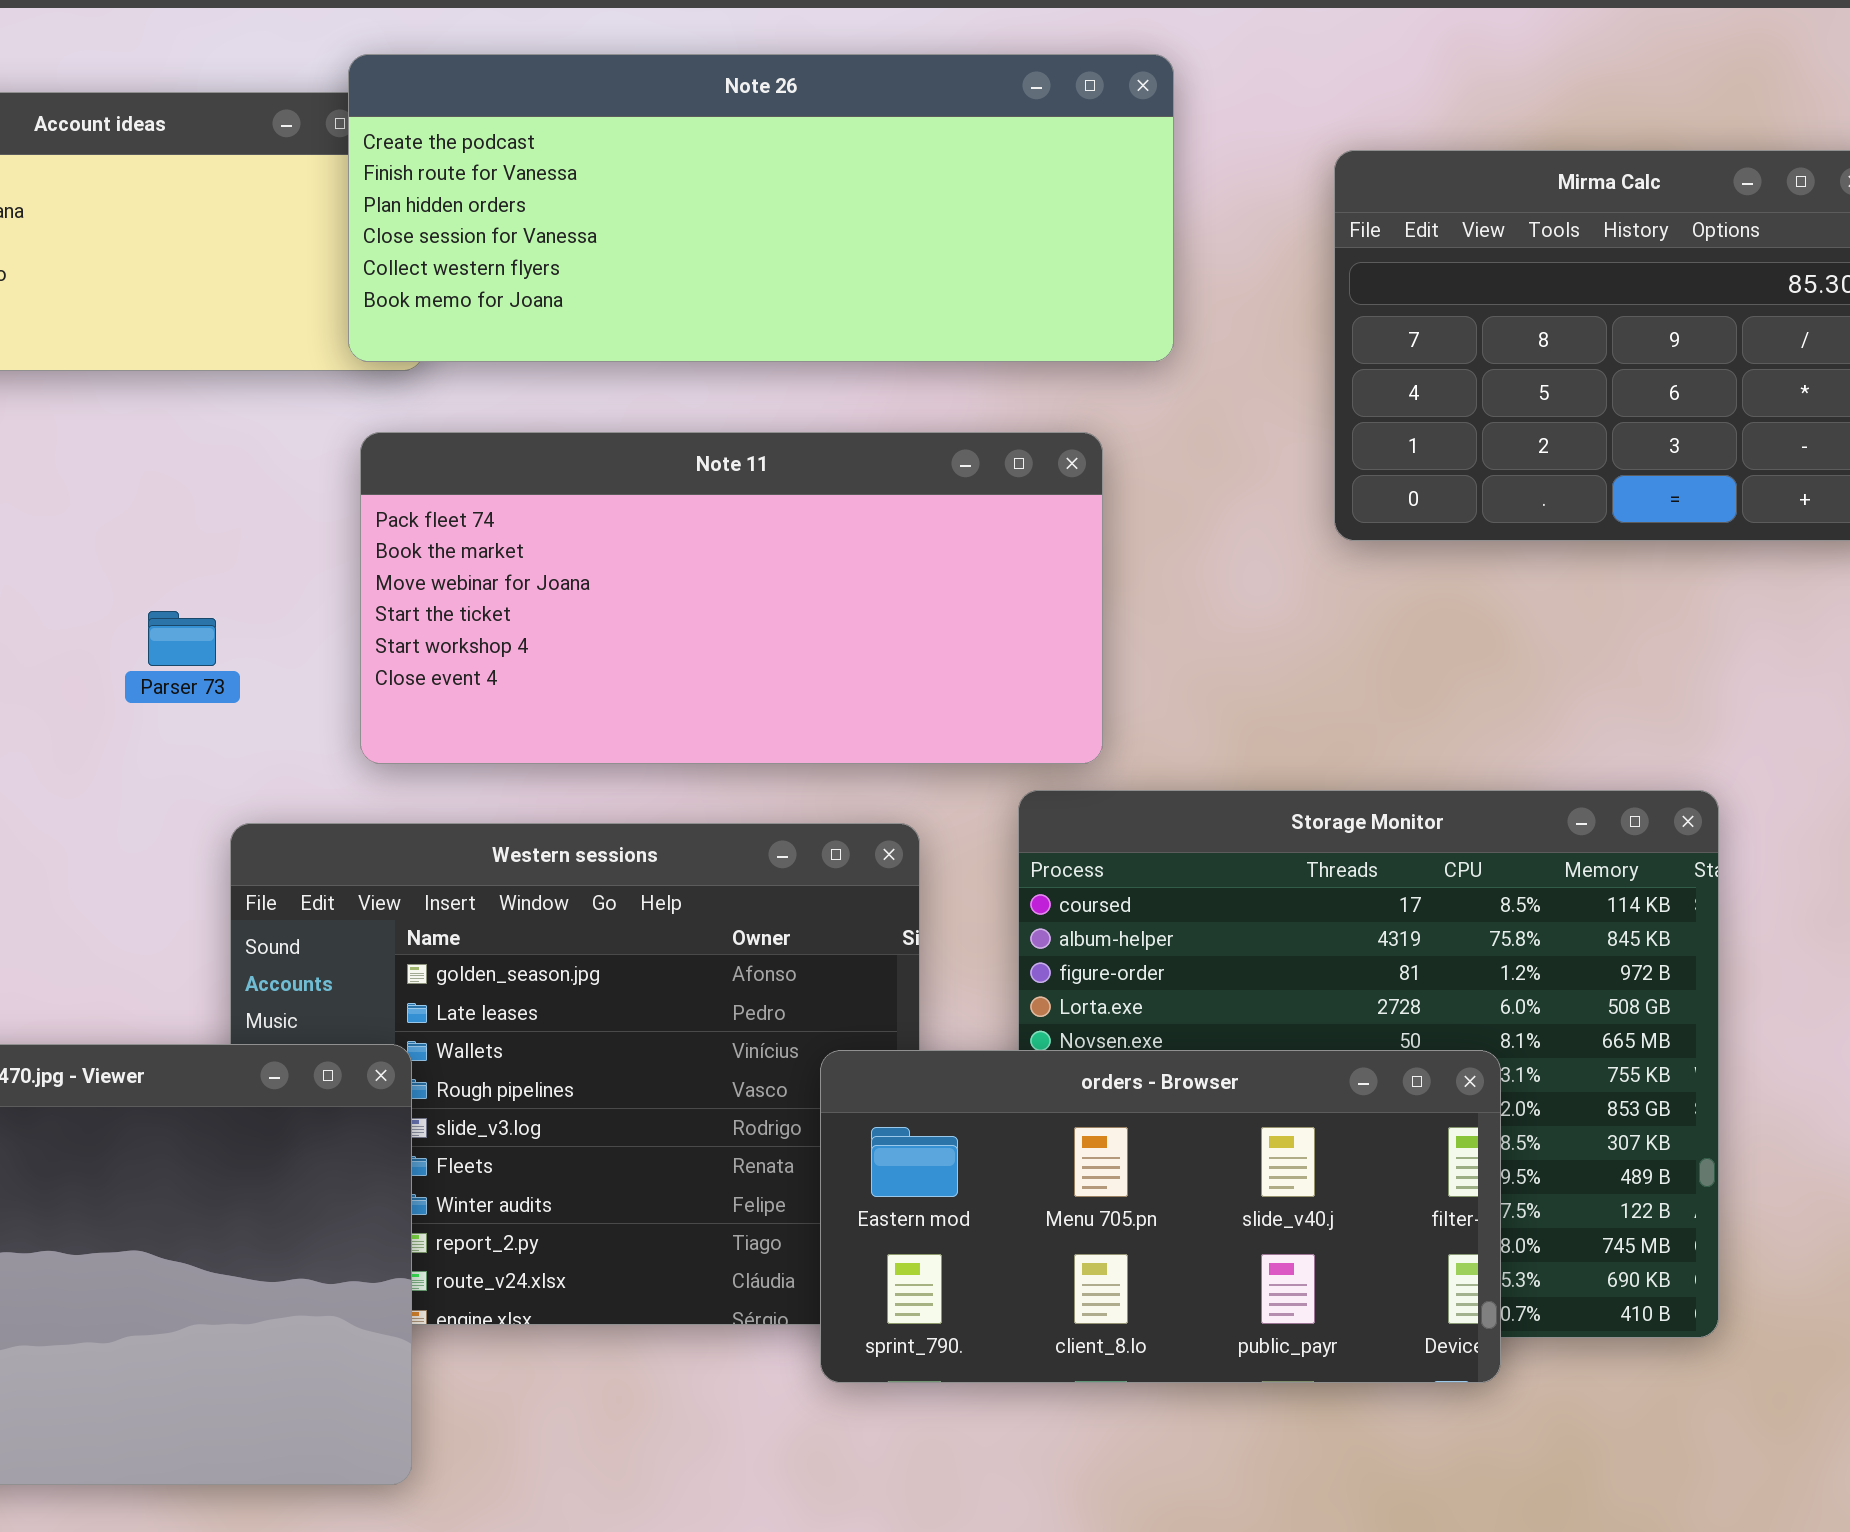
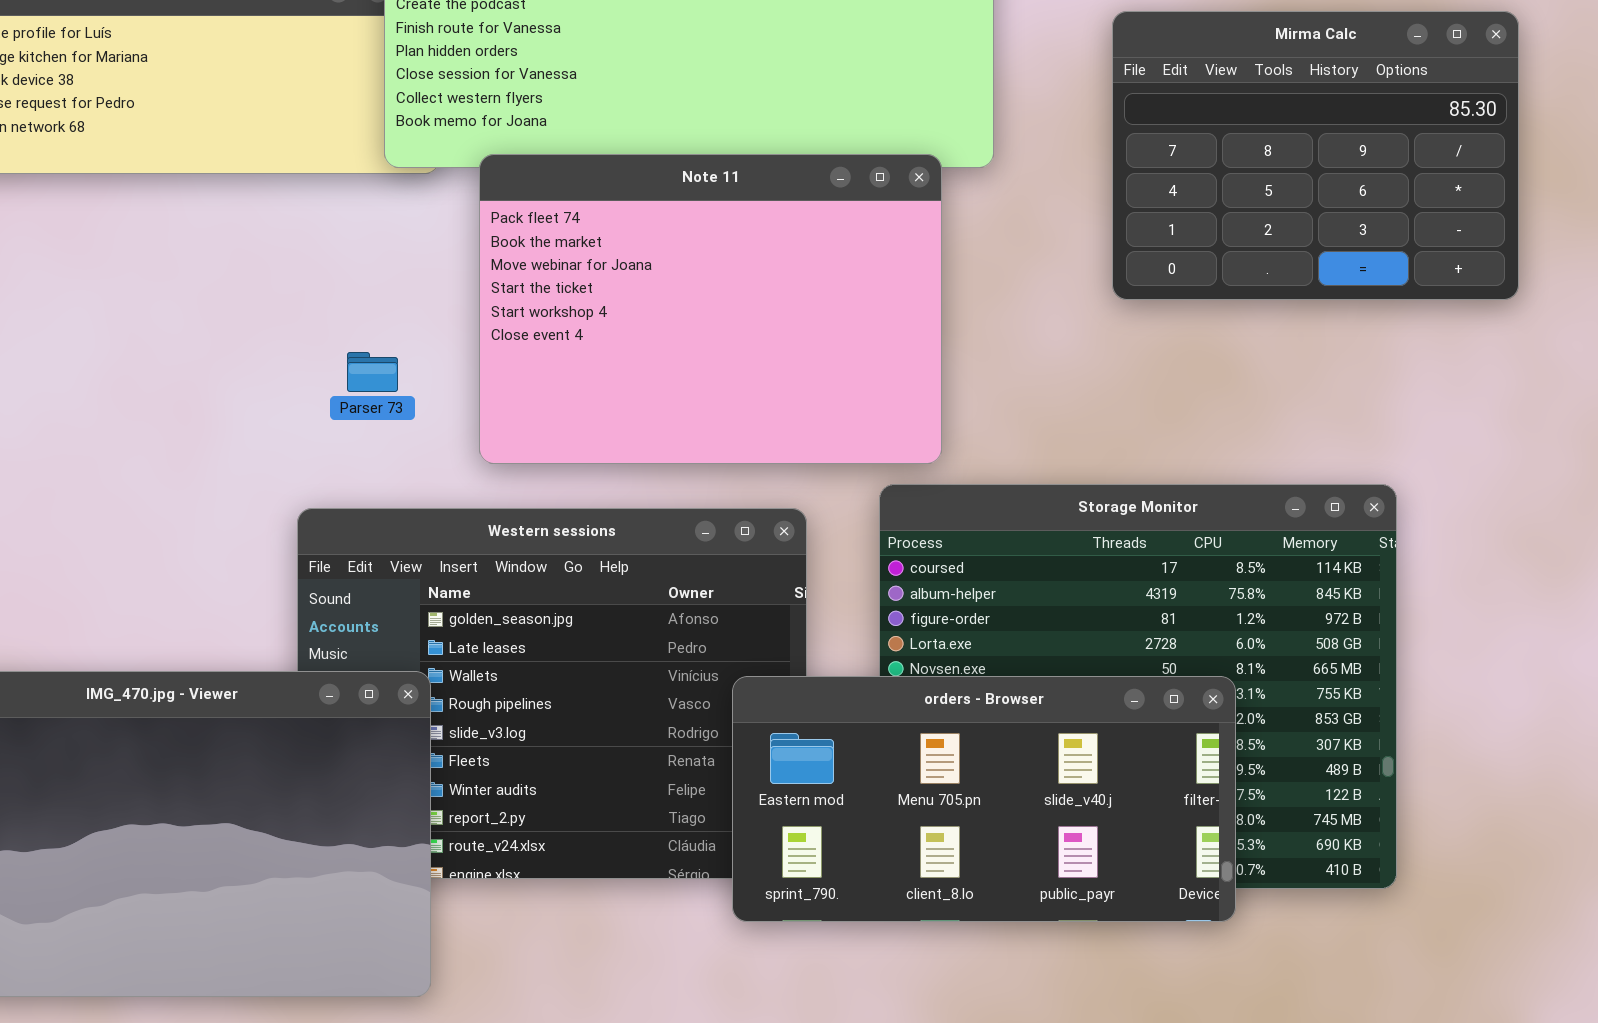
Note 11: [360,432,1103,764] -> [479,154,942,464], resized
Parser 73: [148,611,216,666] -> [347,352,398,392], moved

